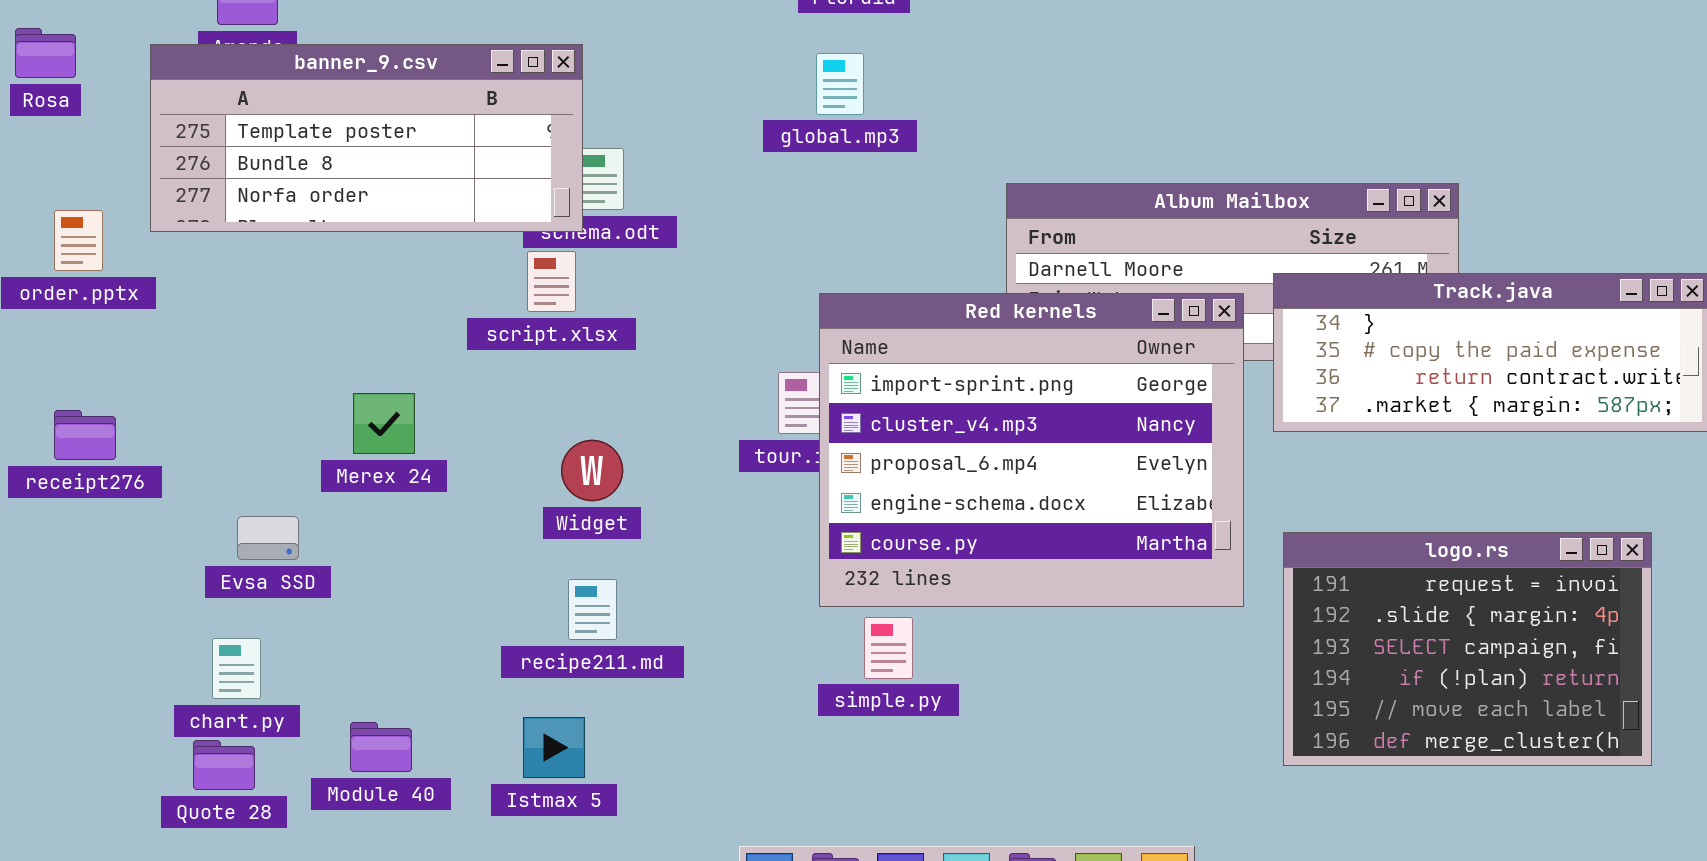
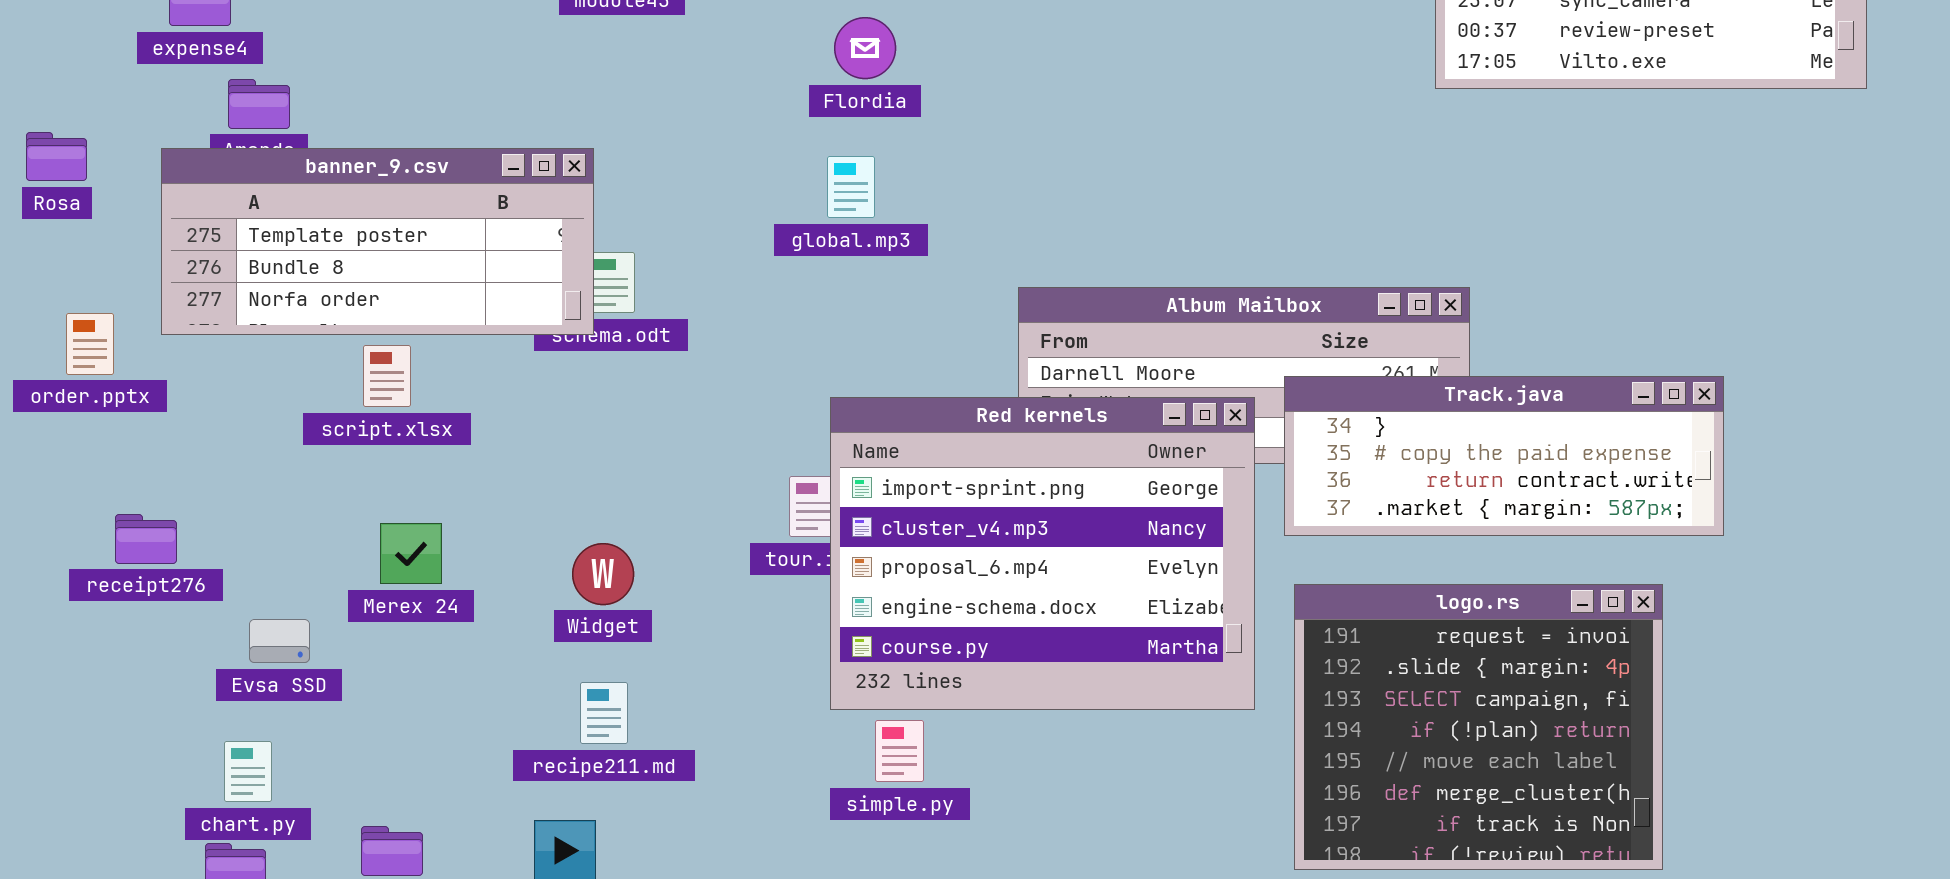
script.xlsx: [527,251,576,312] -> [363,345,411,407], moved
Merex 24: [353,393,415,454] -> [380,523,442,584], moved
receipt276: [54,410,116,460] -> [115,514,177,564], moved
logo.rs: [1283,532,1652,766] -> [1294,584,1663,870], resized

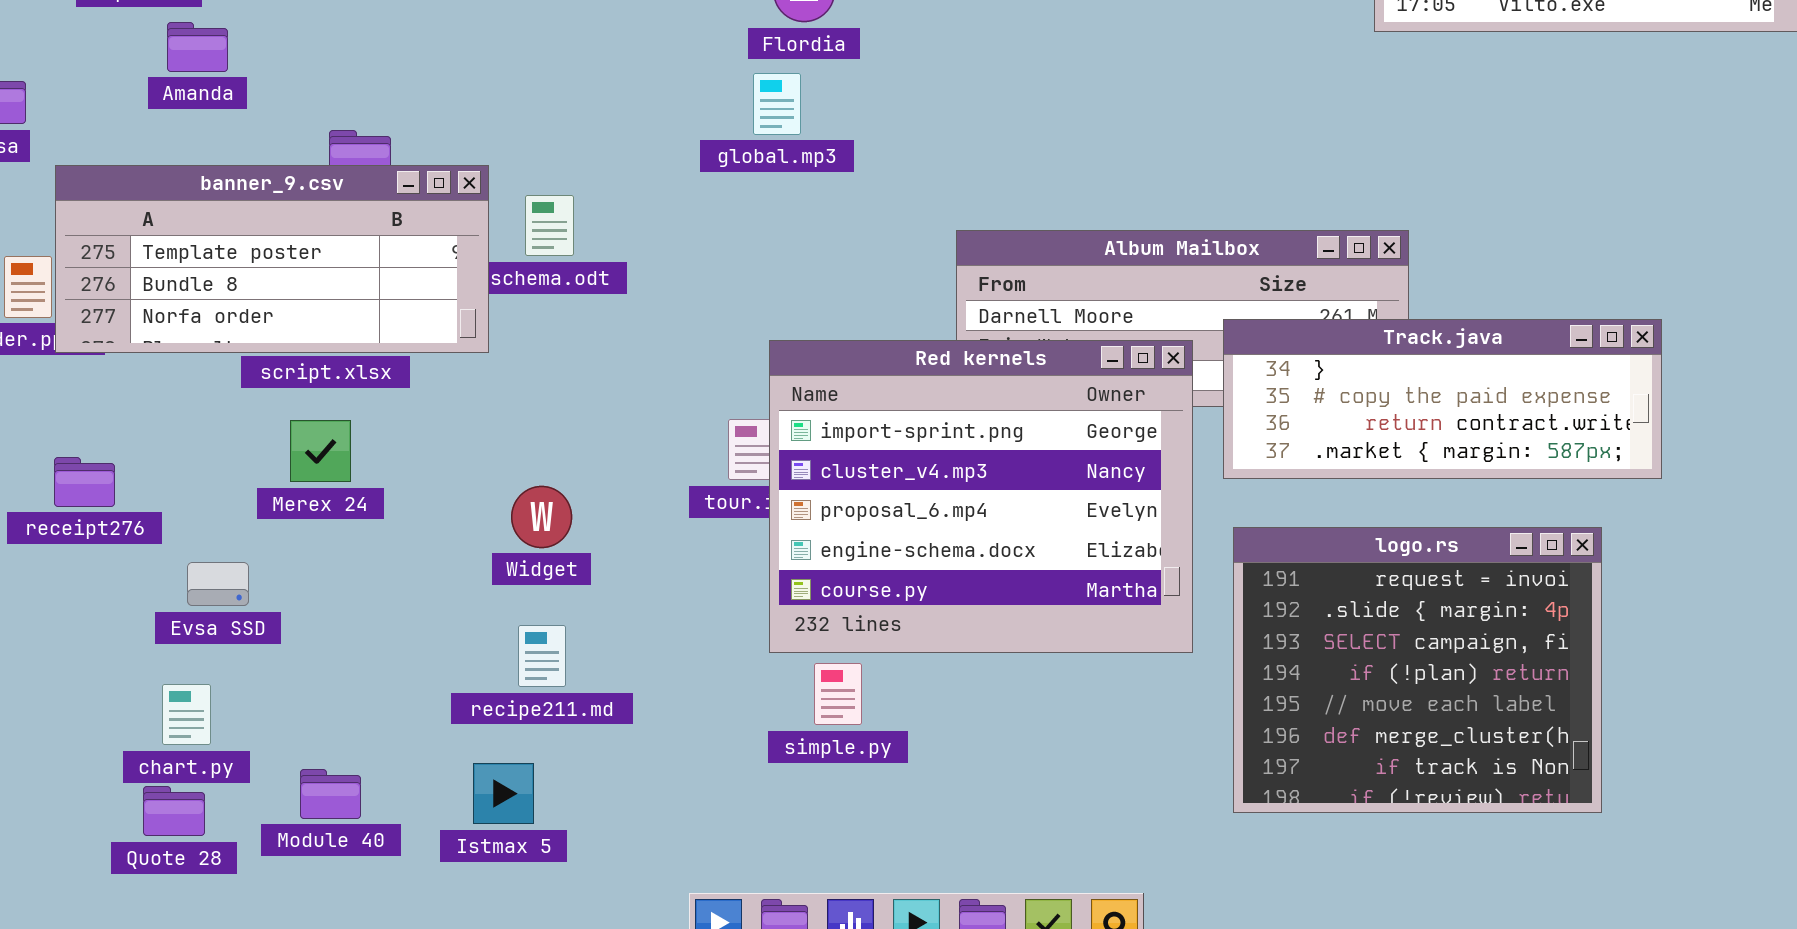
banner_9.csv: [161,148,594,335] -> [55,165,489,353], moved
global.mp3: [827,156,875,218] -> [753,73,801,135], moved
Merex 24: [380,523,442,584] -> [290,420,351,482], moved

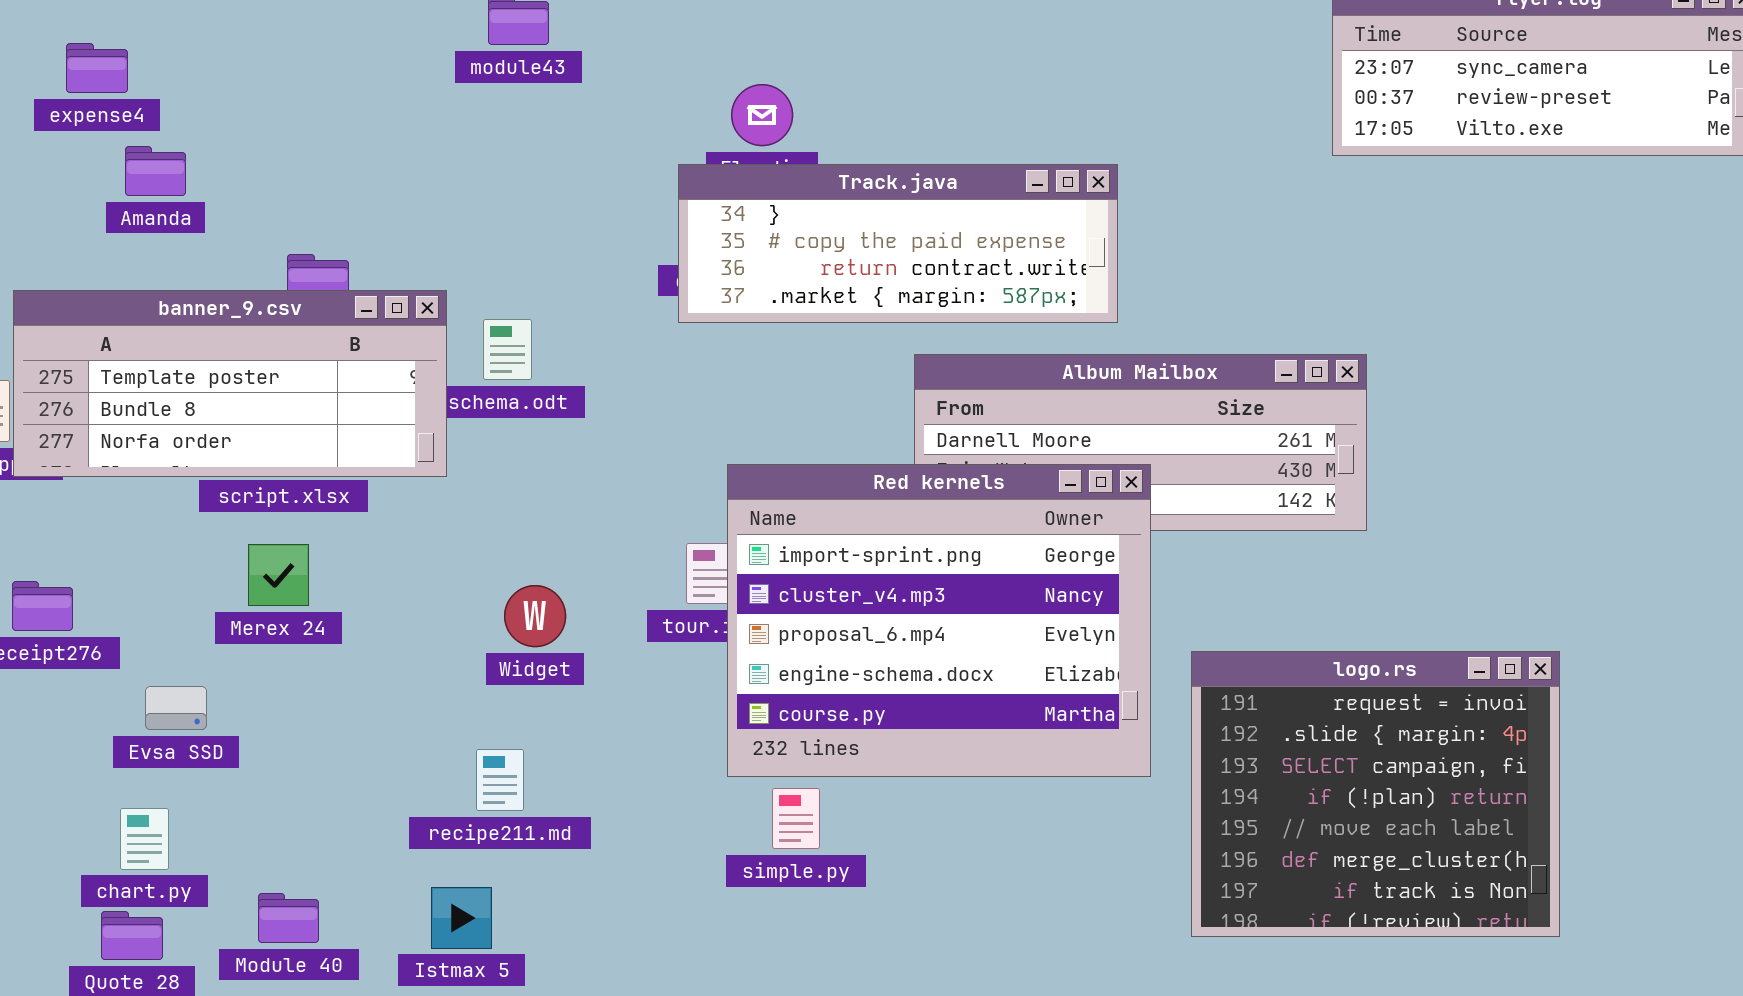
Track.java: [1223,319,1662,479] -> [678,164,1118,323], moved
Widget: [511,486,572,548] -> [504,585,566,647], moved

